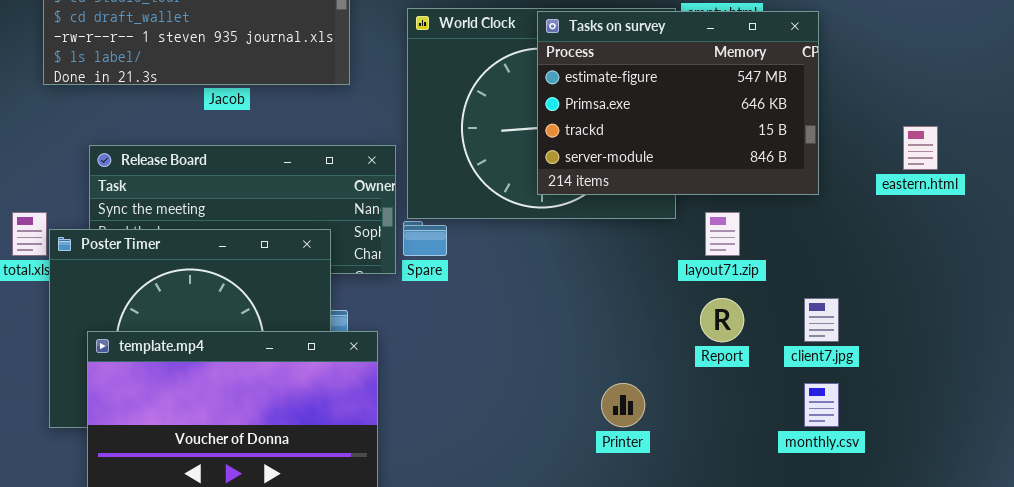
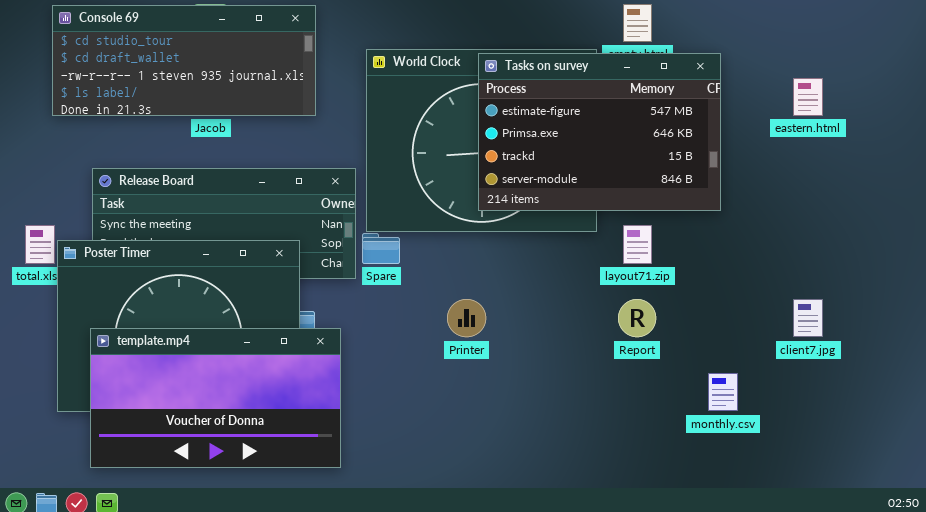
eastern.html: [903,126,938,170] -> [793,78,823,116], moved
client7.jpg: [804,298,839,342] -> [793,299,823,337], moved
Printer: [601,383,645,427] -> [447,299,486,337], moved

